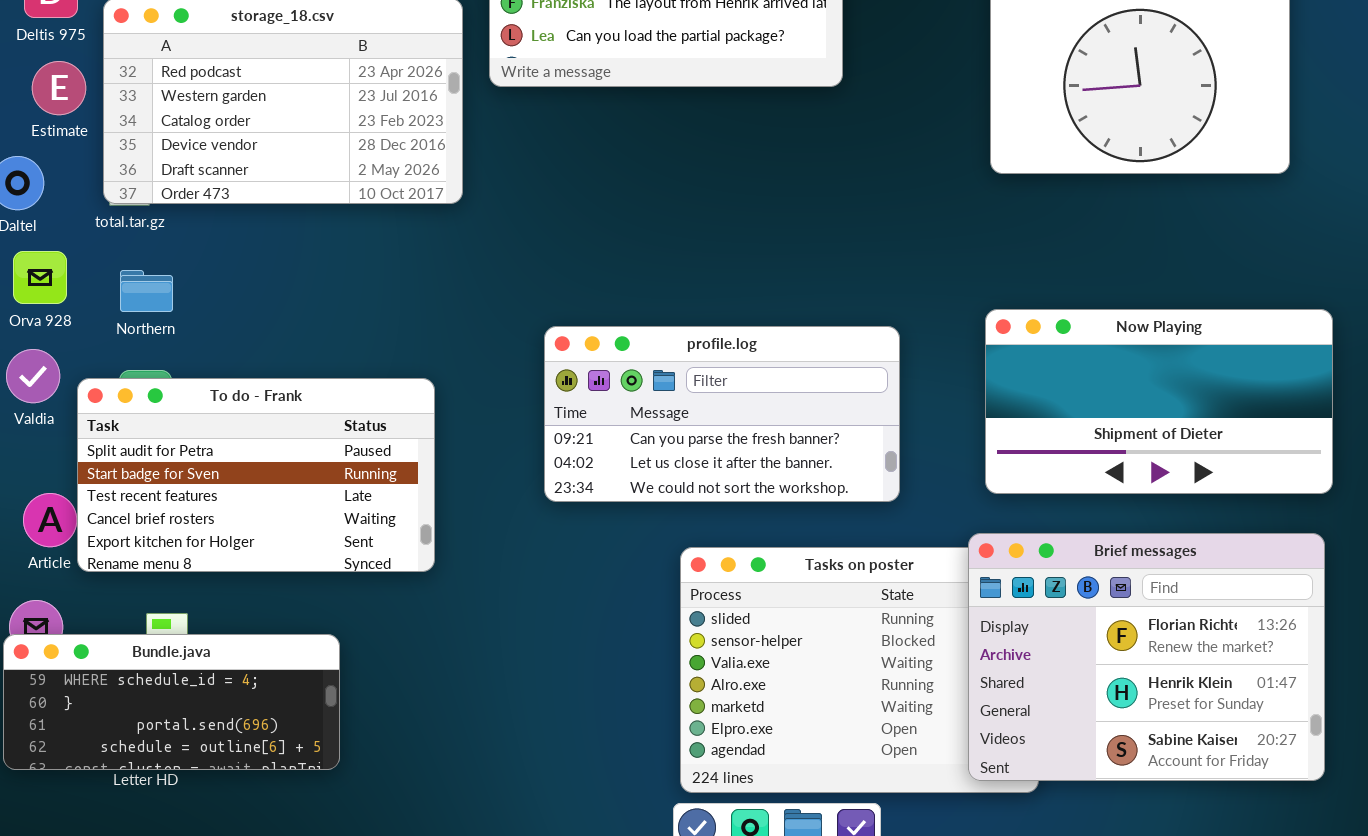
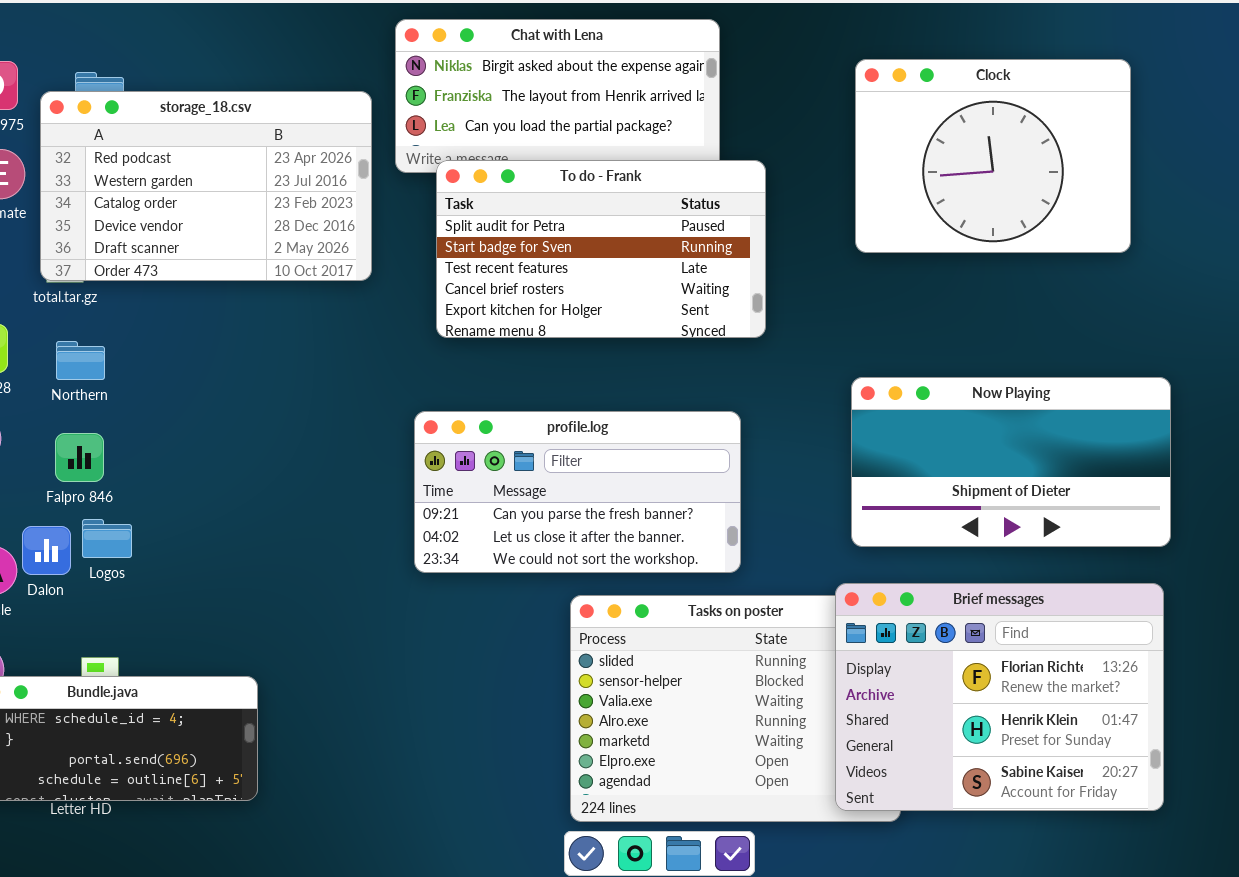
profile.log: [544,326,900,502] -> [414,411,741,573], moved
To do - Frank: [77,378,435,572] -> [436,160,766,338], moved

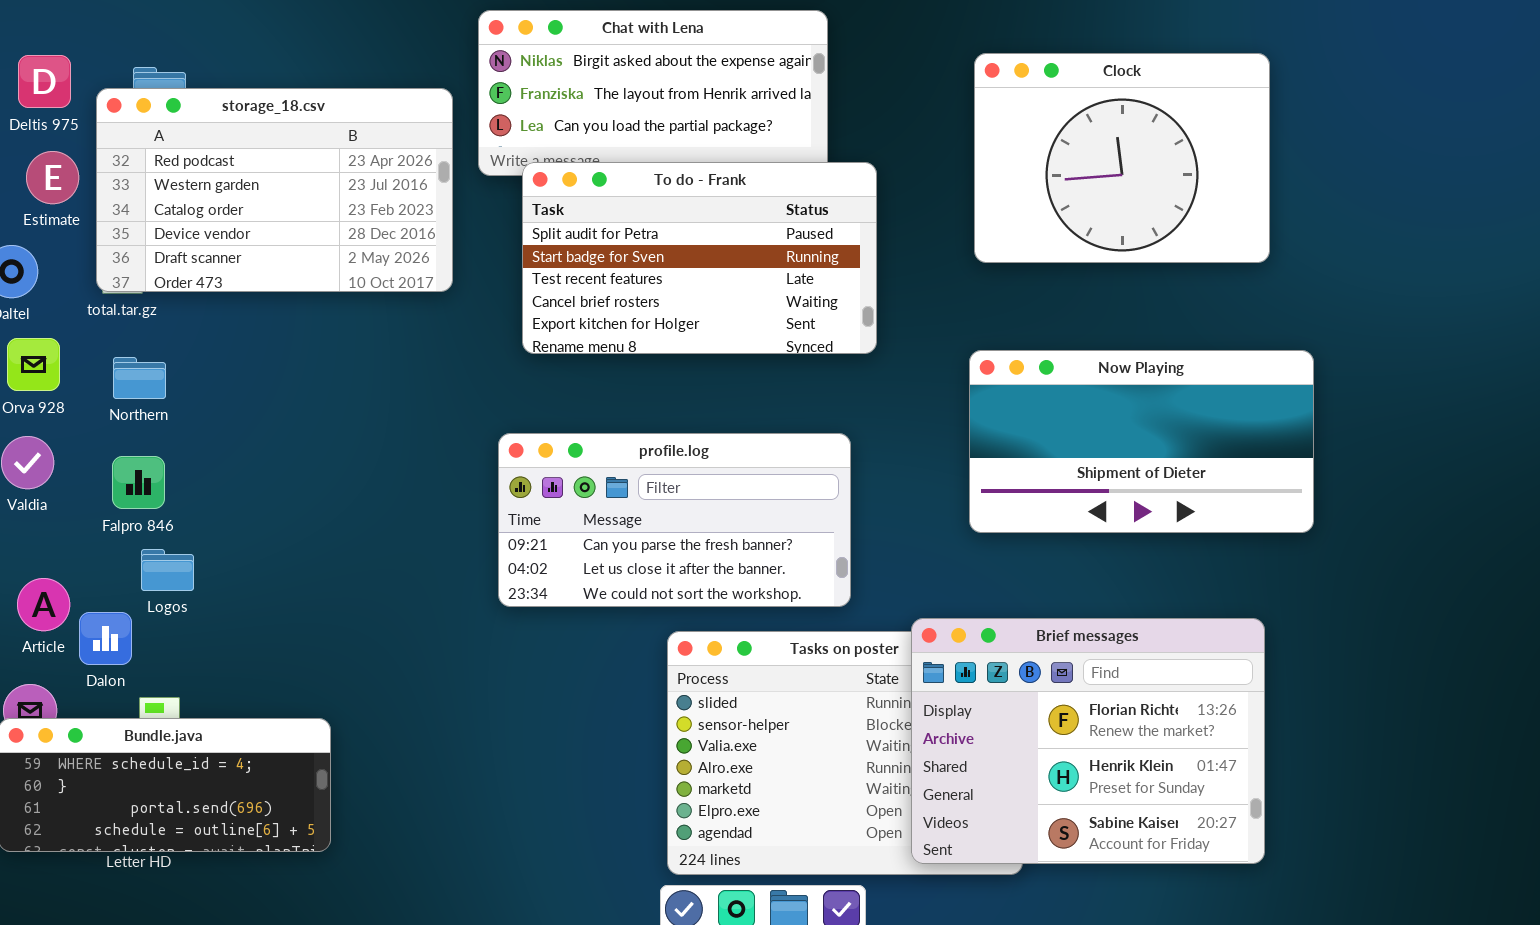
Now Playing: [851,377,1171,547] -> [969,350,1314,533], moved
Dalon: [22,526,71,575] -> [79,612,132,665], moved
Brief messages: [835,583,1164,811] -> [911,618,1265,864], moved

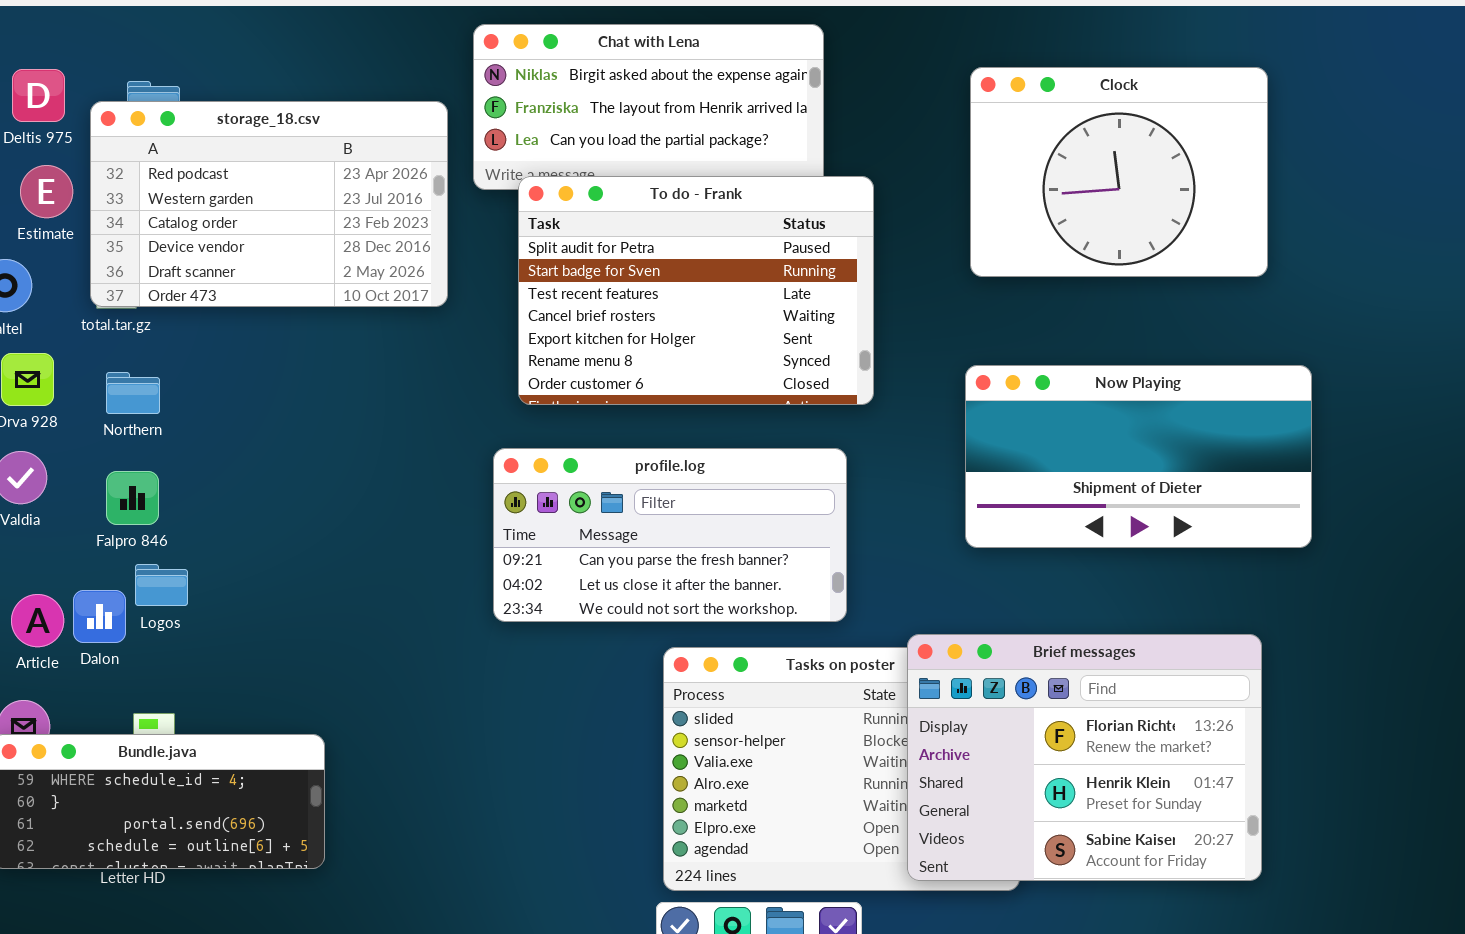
To do - Frank: [522,162,877,354] -> [518,176,874,405], resized
Dalon: [79,612,132,665] -> [73,590,126,643], moved

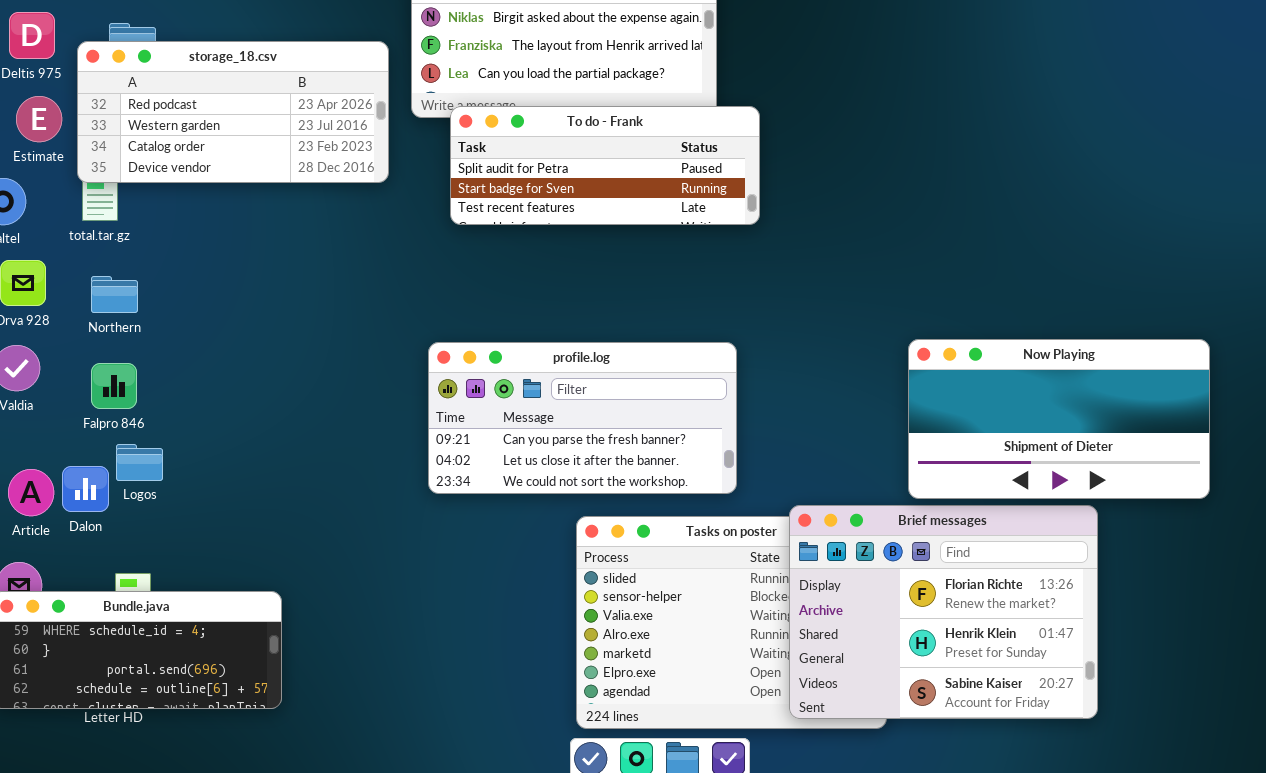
Clock: [970,67,1268,277] -> none, closed
storage_18.csv: [90,101,448,307] -> [77,41,389,183], resized
To do - Frank: [518,176,874,405] -> [450,106,760,225], resized
Now Playing: [965,365,1312,548] -> [908,339,1210,499], moved

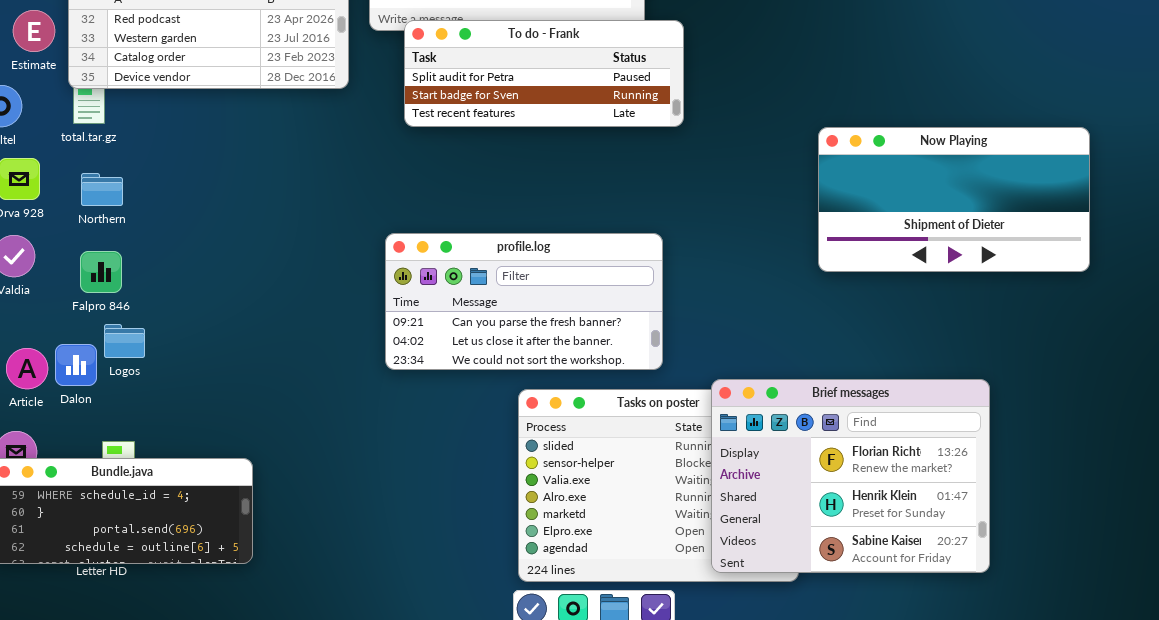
Now Playing: [908,339,1210,499] -> [818,127,1090,272], moved

